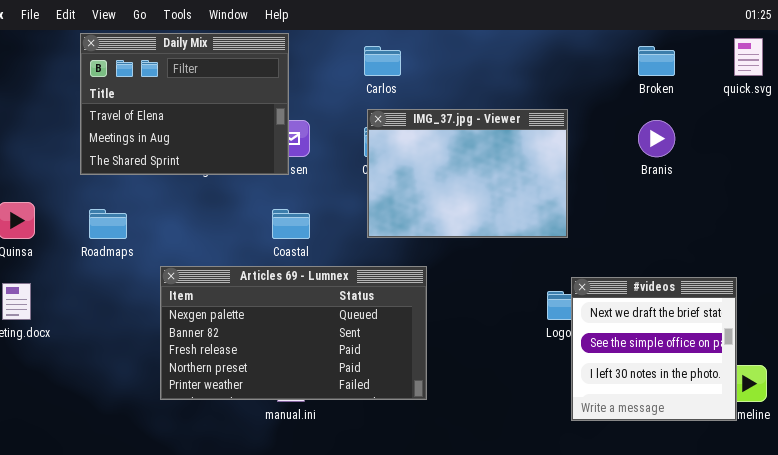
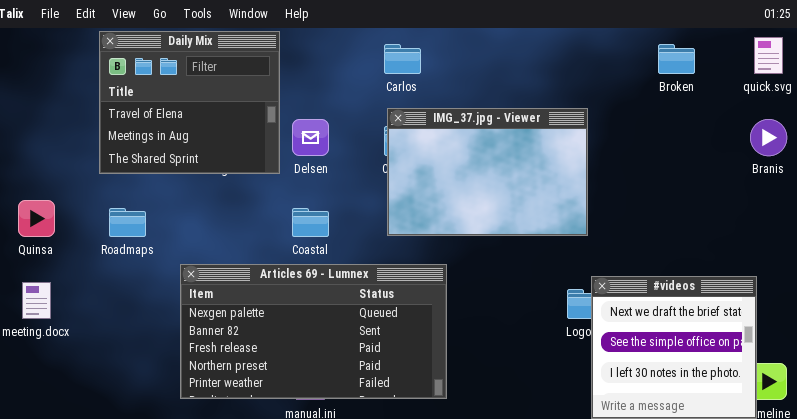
Daily Mix: [80,33,289,175] -> [99,31,280,174], resized
Branis: [638,120,675,157] -> [750,119,787,156], moved

